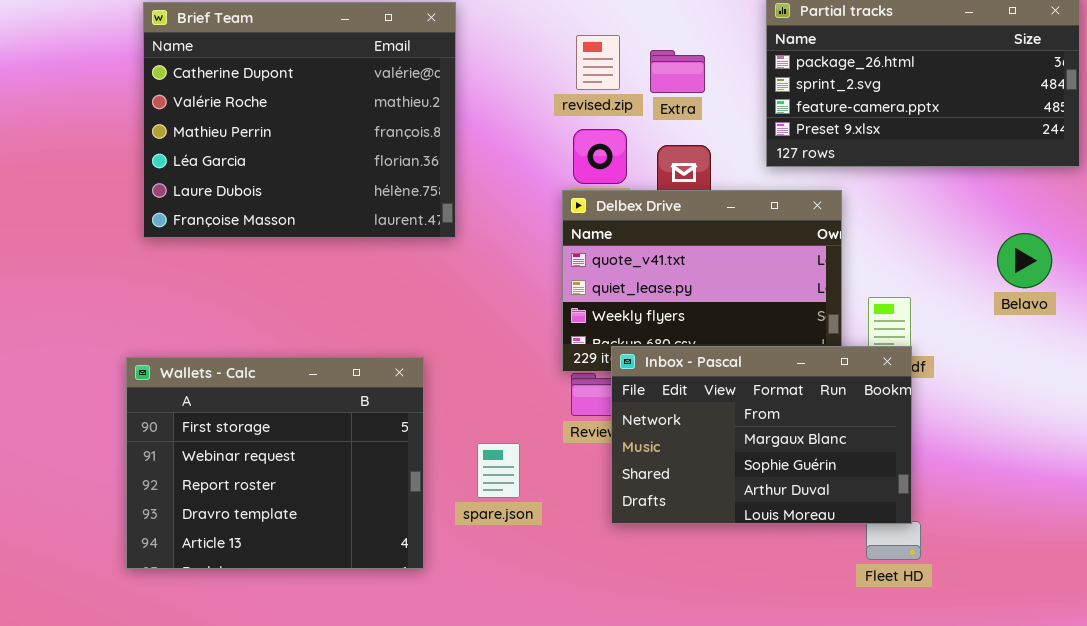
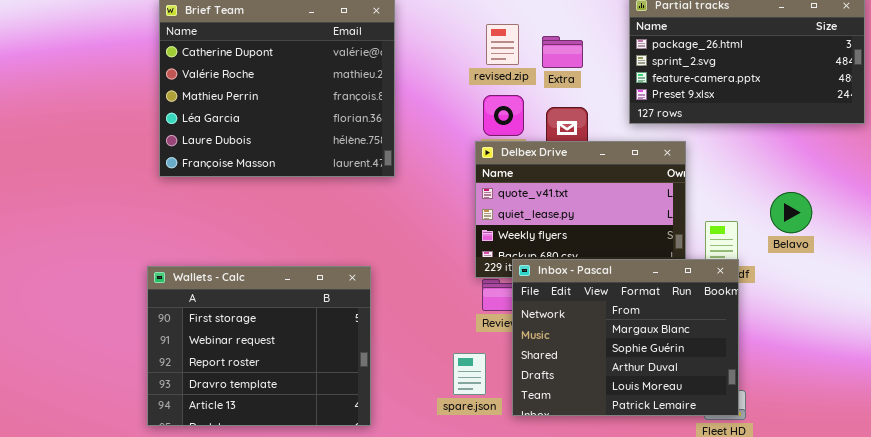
Belavo: [997,233,1052,288] -> [770,192,812,233], moved
Inbox - Pascal: [611,346,912,524] -> [512,259,739,416], resized
spare.json: [477,443,520,498] -> [453,353,486,395], moved

